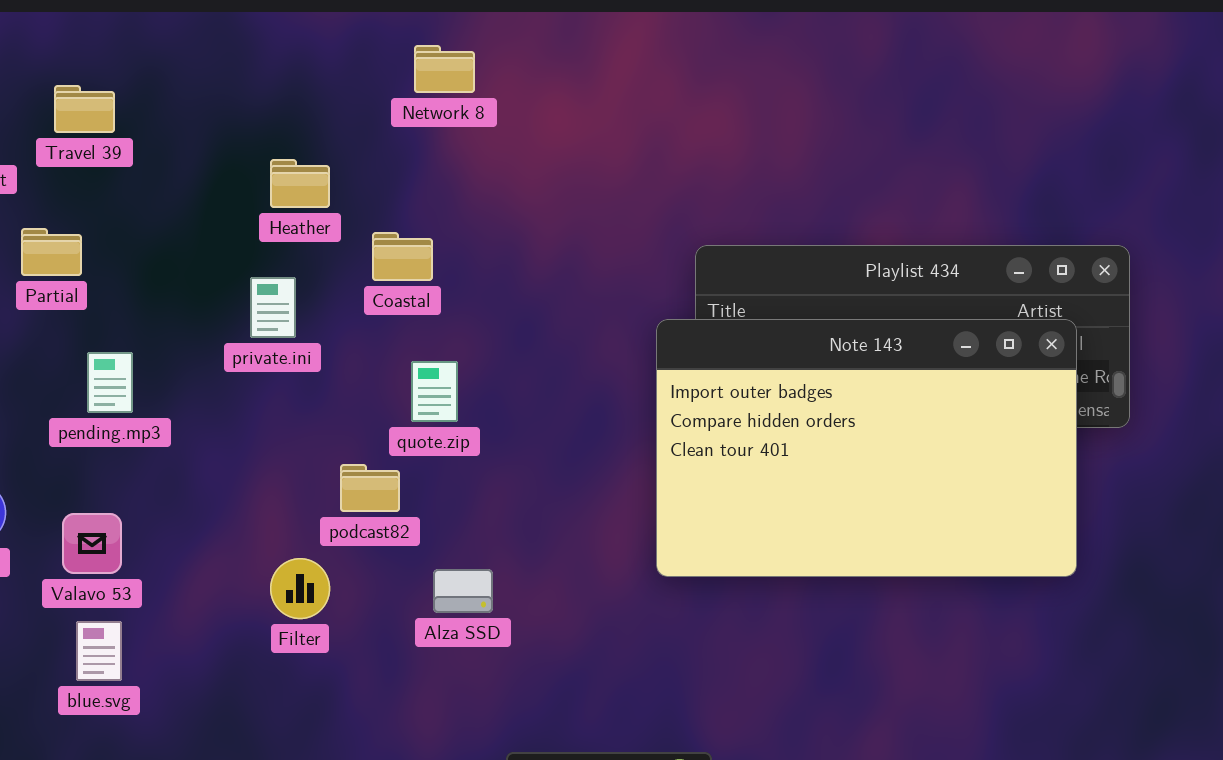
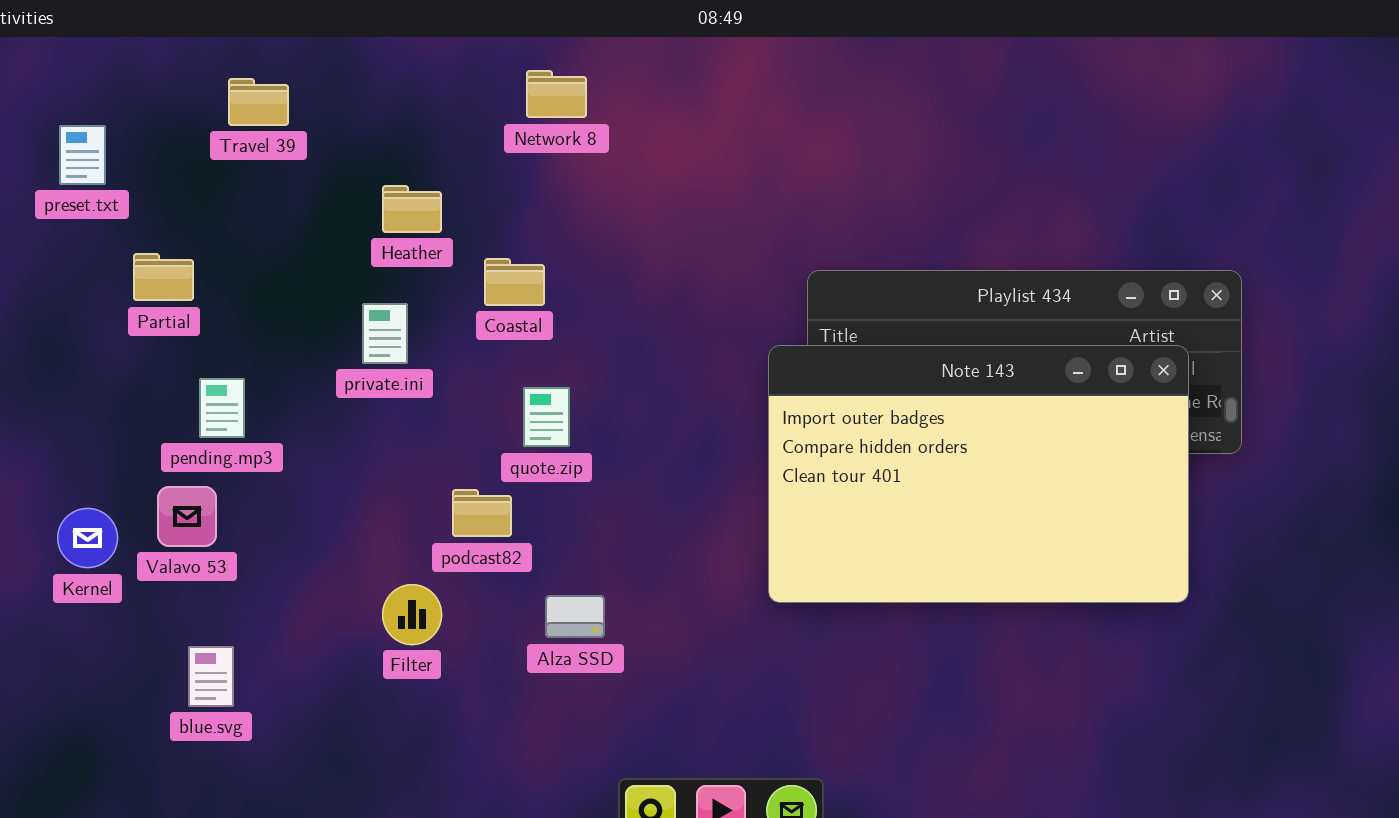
Travel 39: [54,85,115,133] -> [228,78,289,126], moved
Valavo 53: [62,513,122,574] -> [157,486,217,547], moved

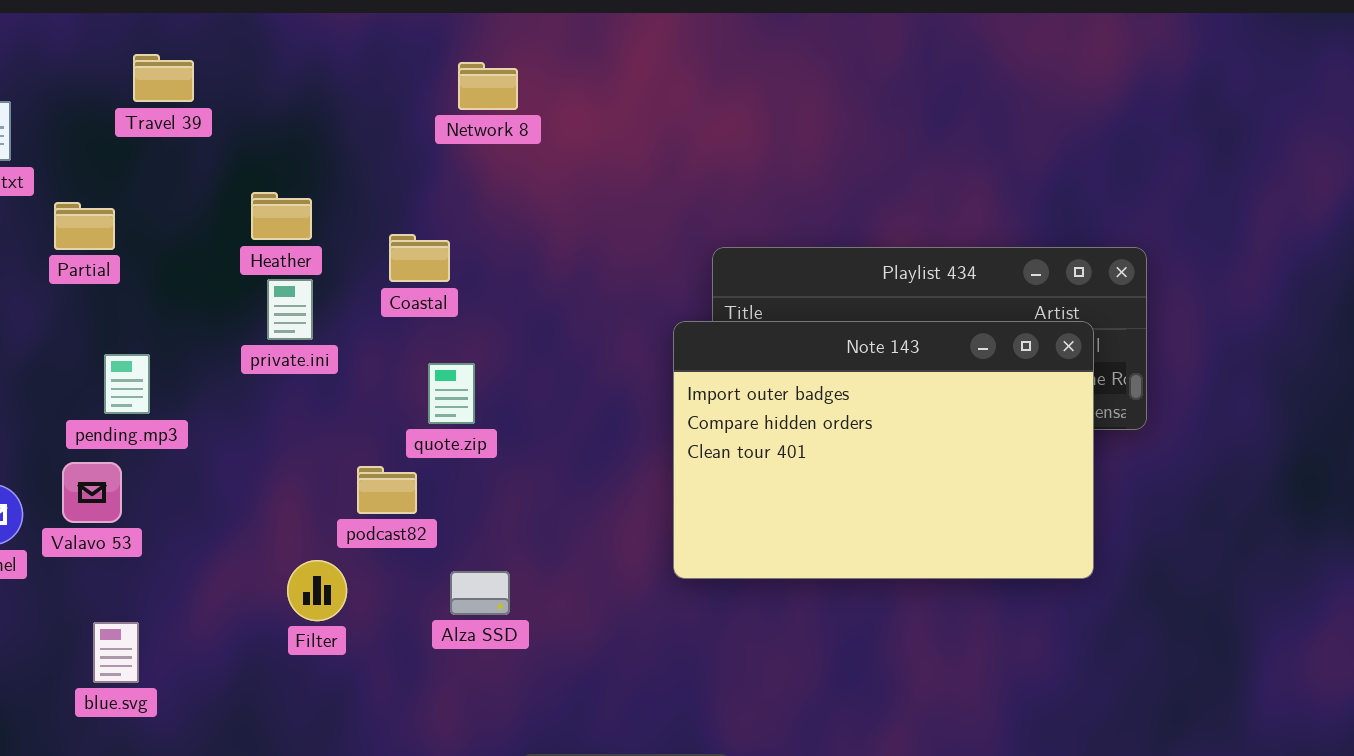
Network 8: [526,70,587,118] -> [458,62,518,110], moved
Heather: [382,185,442,233] -> [251,192,312,240], moved
Partial: [133,253,194,301] -> [54,202,115,250], moved

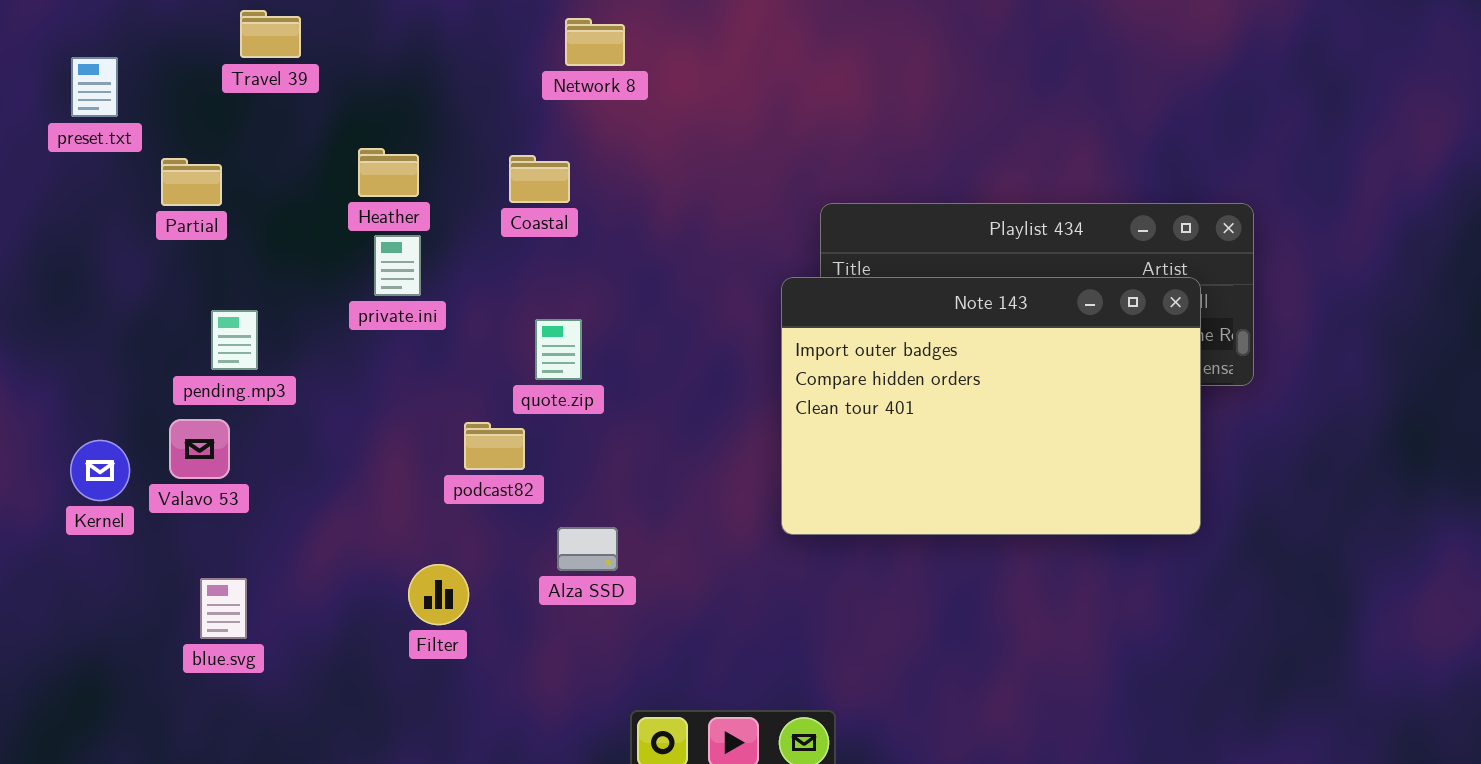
Coastal: [389,234,450,282] -> [509,155,570,203], moved
Filter: [287,560,347,621] -> [408,564,469,625], moved

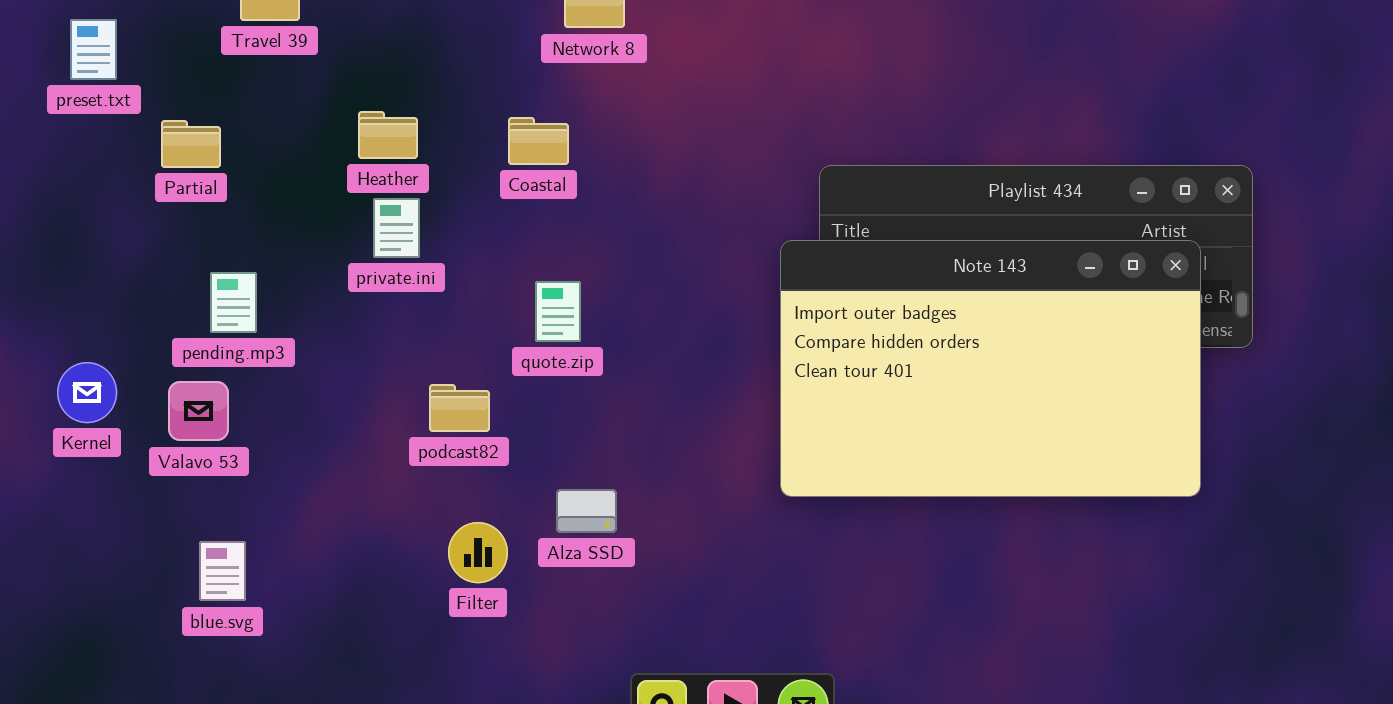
podcast82: [464,422,525,470] -> [429,384,490,432], moved
Kernel: [70,440,130,501] -> [57,362,117,423], moved
Filter: [408,564,469,625] -> [448,522,508,583], moved

